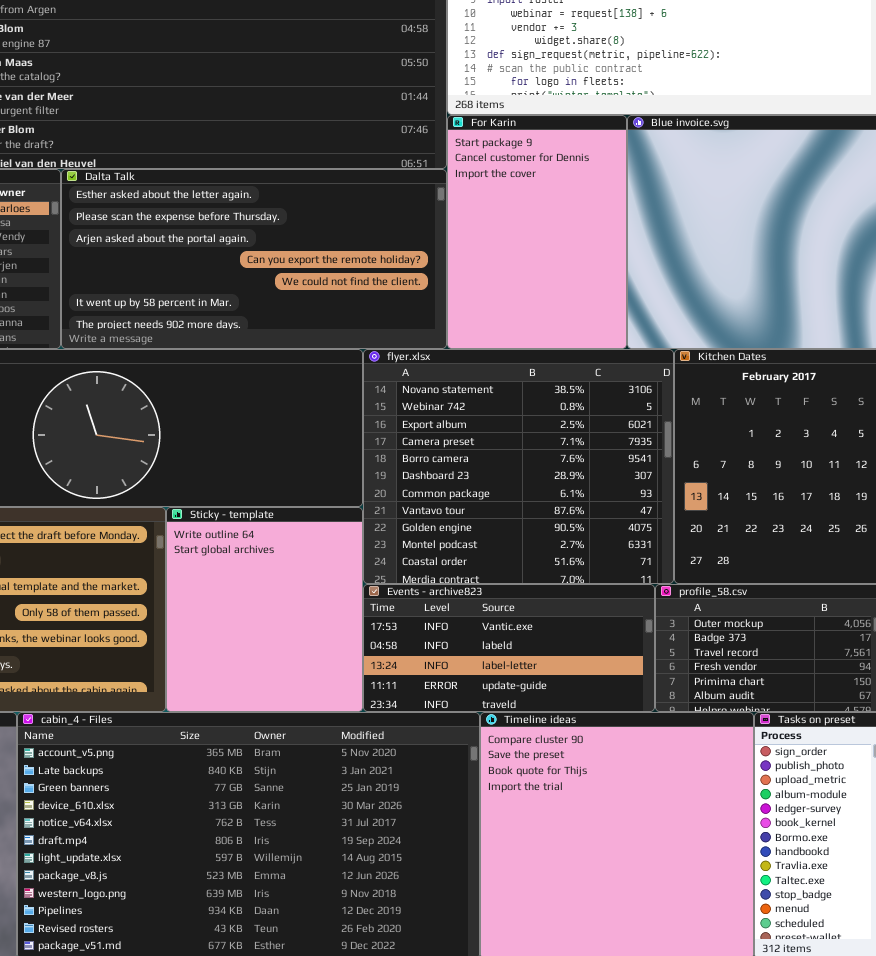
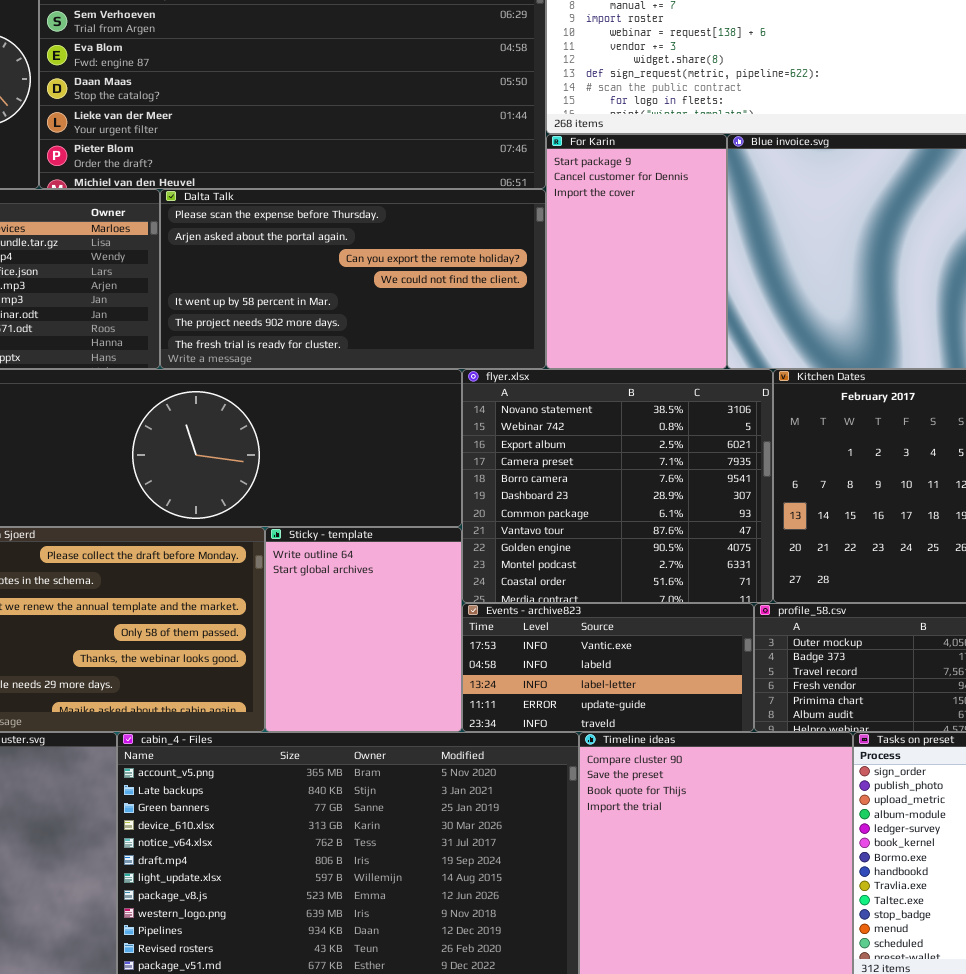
Dalta Talk: [61,169,447,349] -> [160,189,546,369], scrolled down 1 row

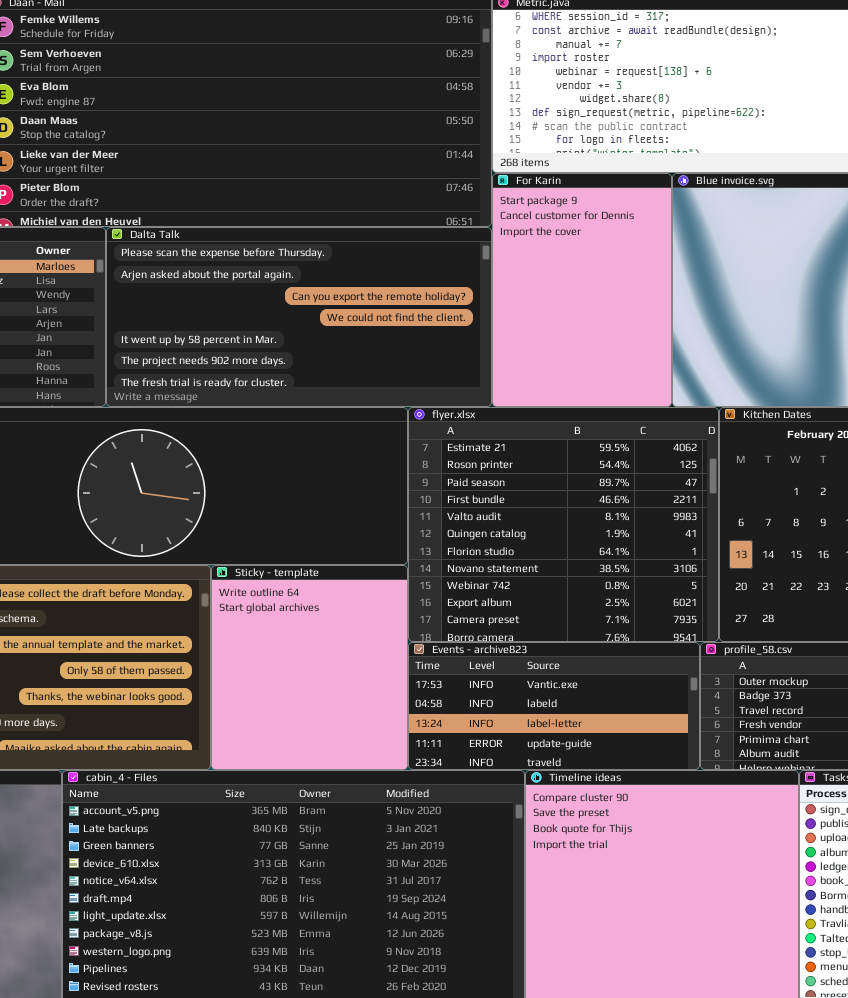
flyer.xlsx: [462,369,773,603] -> [408,407,719,642], scrolled up 7 rows

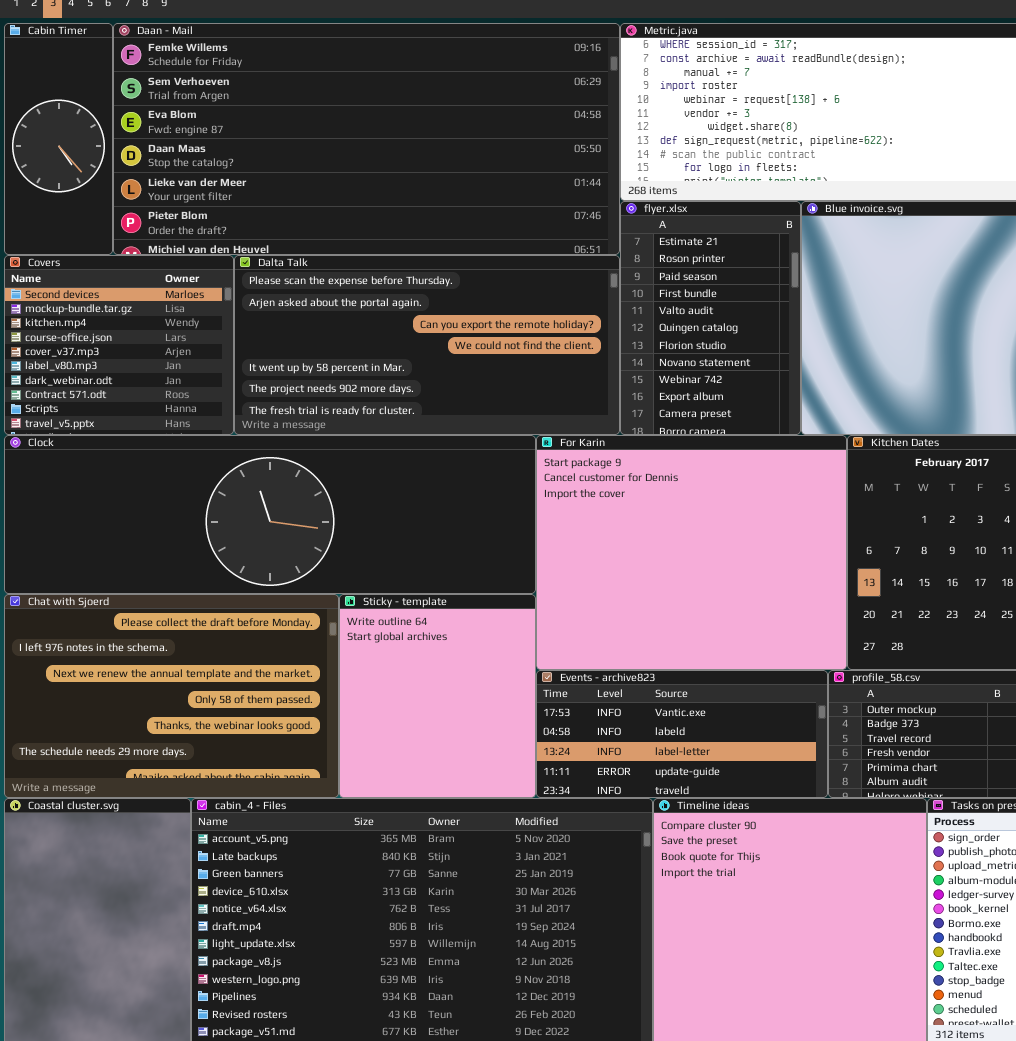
For Karin: [492,173,672,407] -> [536,435,847,670], moved, resized
flyer.xlsx: [408,407,719,642] -> [620,201,801,435], moved, resized

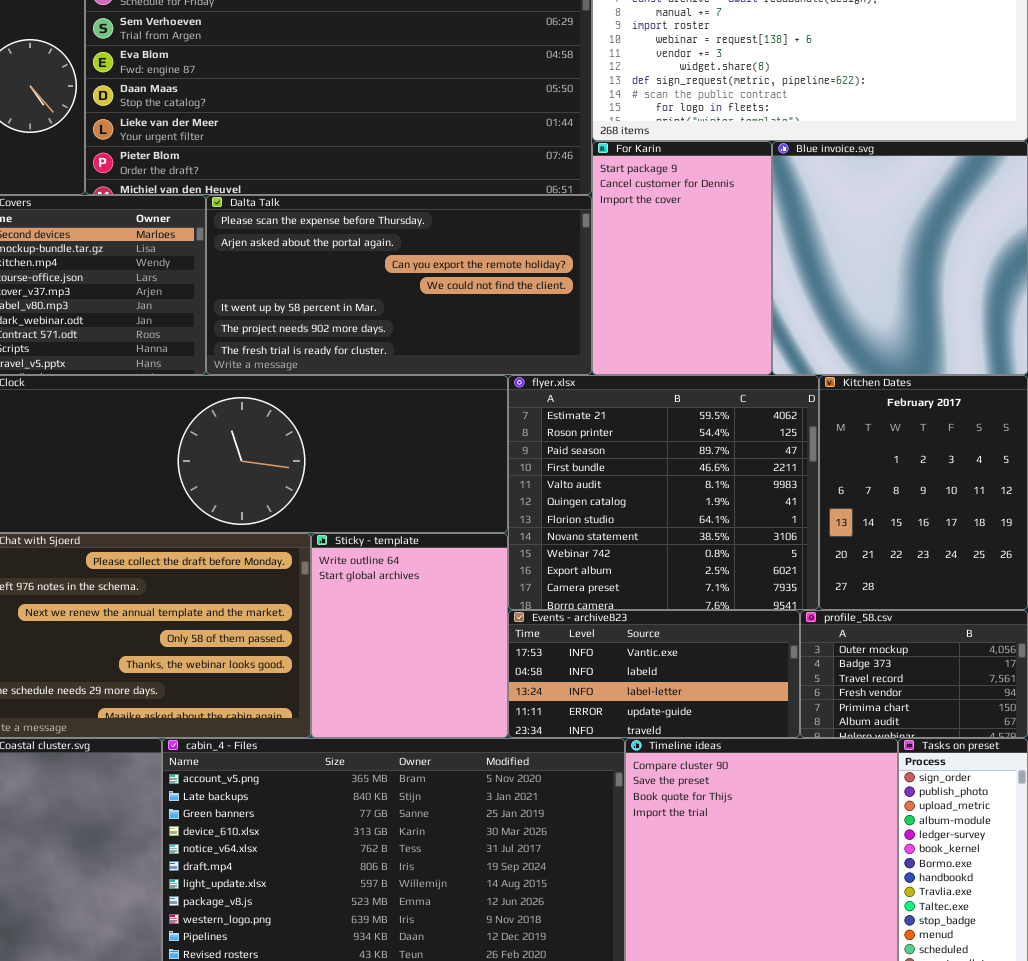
flyer.xlsx: [620,201,801,435] -> [508,375,819,610], moved, resized
For Karin: [536,435,847,670] -> [592,141,772,375], moved, resized

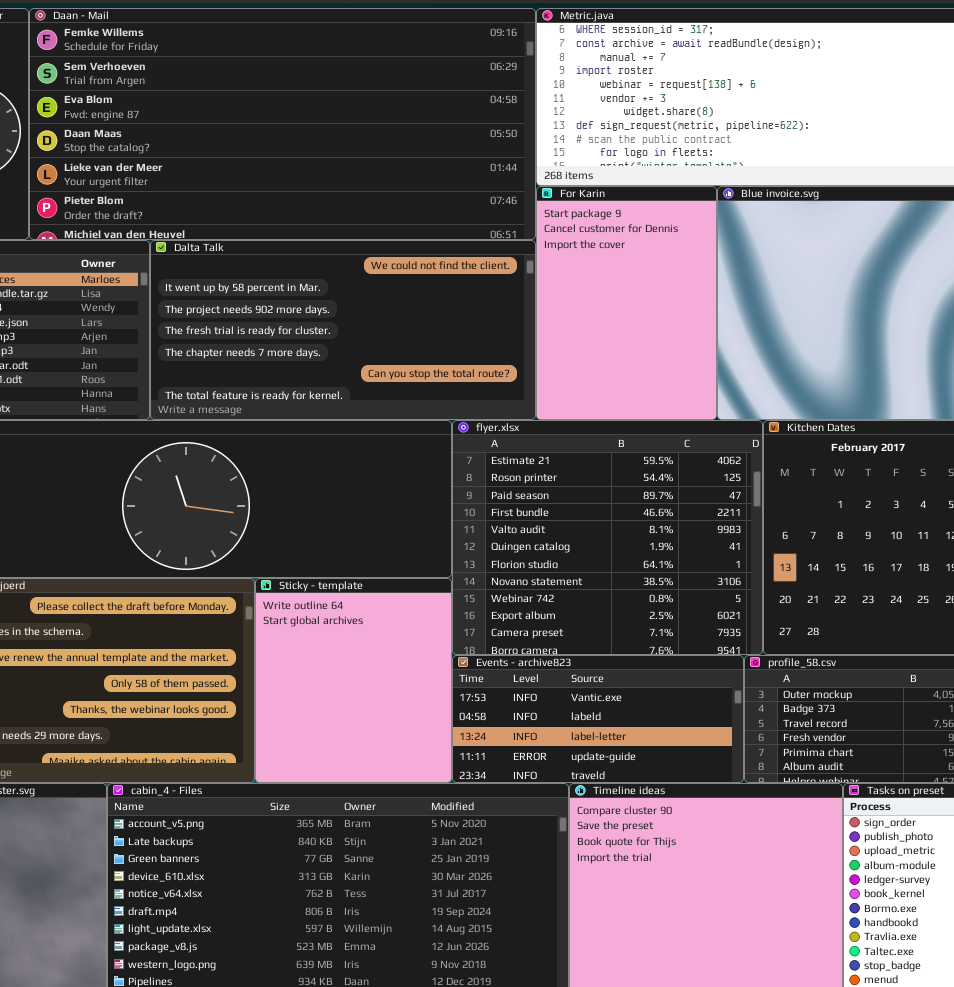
Dalta Talk: [206,195,592,375] -> [150,240,536,420], scrolled down 3 rows

